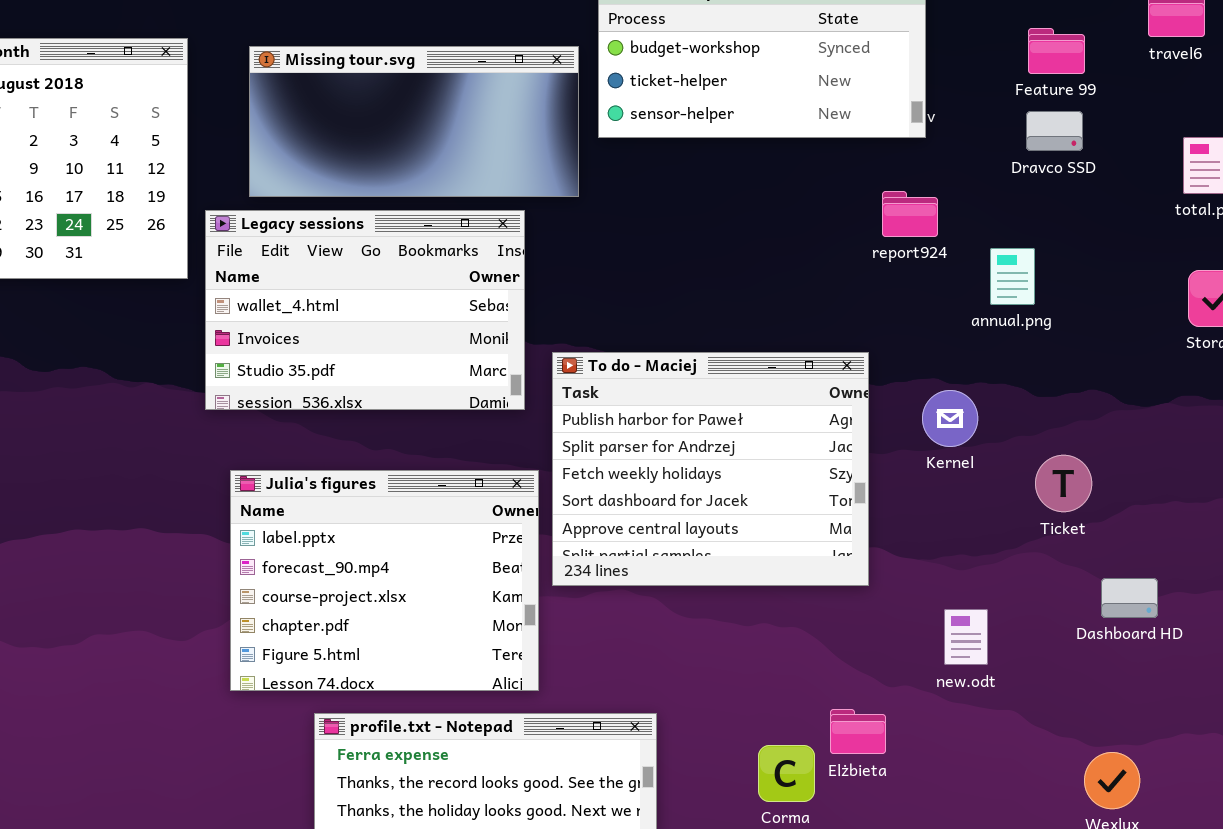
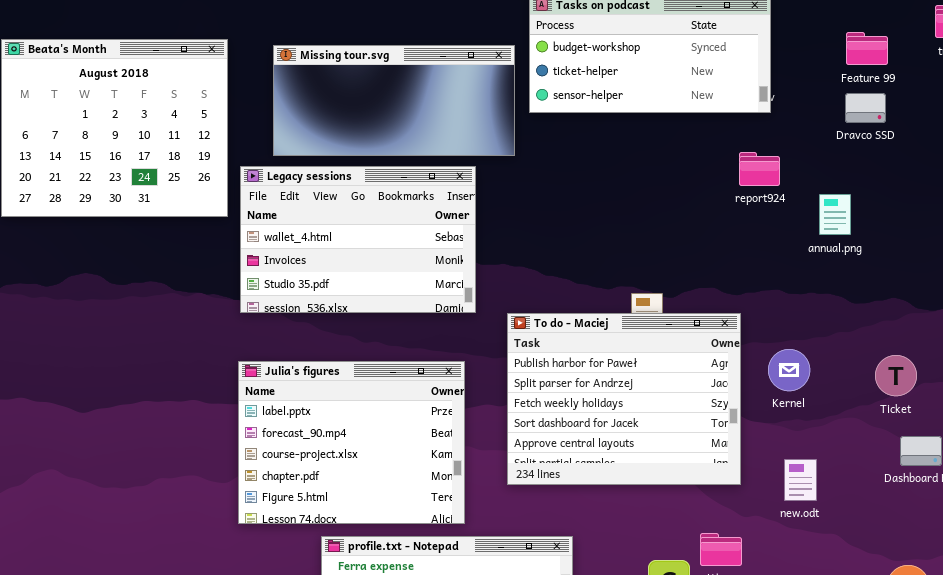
To do - Maciej: [552,352,869,586] -> [507,313,741,485], moved
Kernel: [922,390,978,447] -> [768,349,810,391], moved
Ticket: [1035,455,1092,512] -> [875,355,917,396], moved
Julia's figures: [230,470,539,691] -> [238,361,465,524], moved

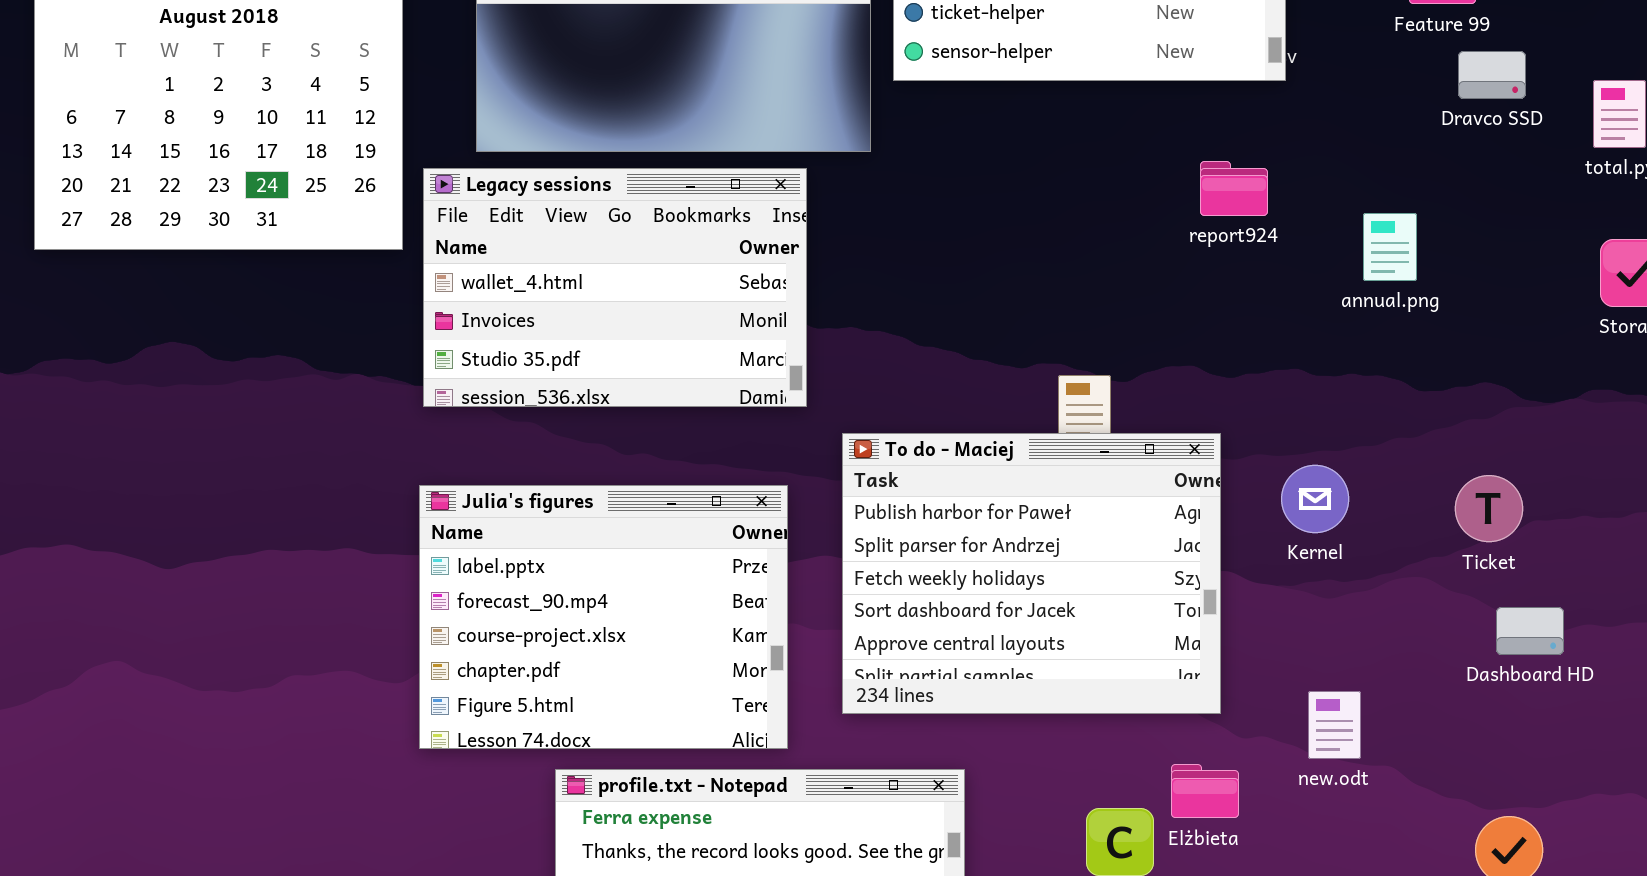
Dravco SSD: [845,93,886,123] -> [1458,51,1526,99], moved
report924: [739,152,780,186] -> [1200,161,1268,216], moved
To do - Maciej: [507,313,741,485] -> [842,433,1221,714], moved
new.odt: [784,459,817,501] -> [1308,691,1361,759], moved

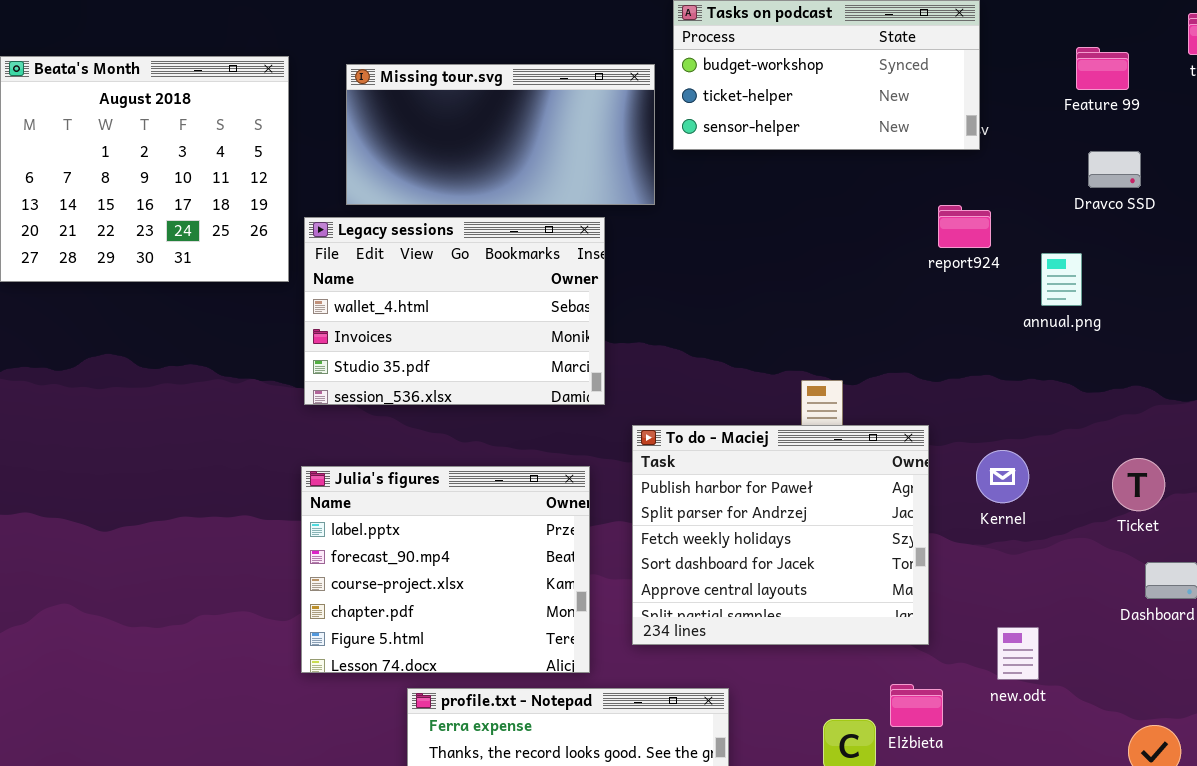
Dravco SSD: [1458,51,1526,99] -> [1088,151,1141,188], moved
report924: [1200,161,1268,216] -> [938,205,991,248], moved

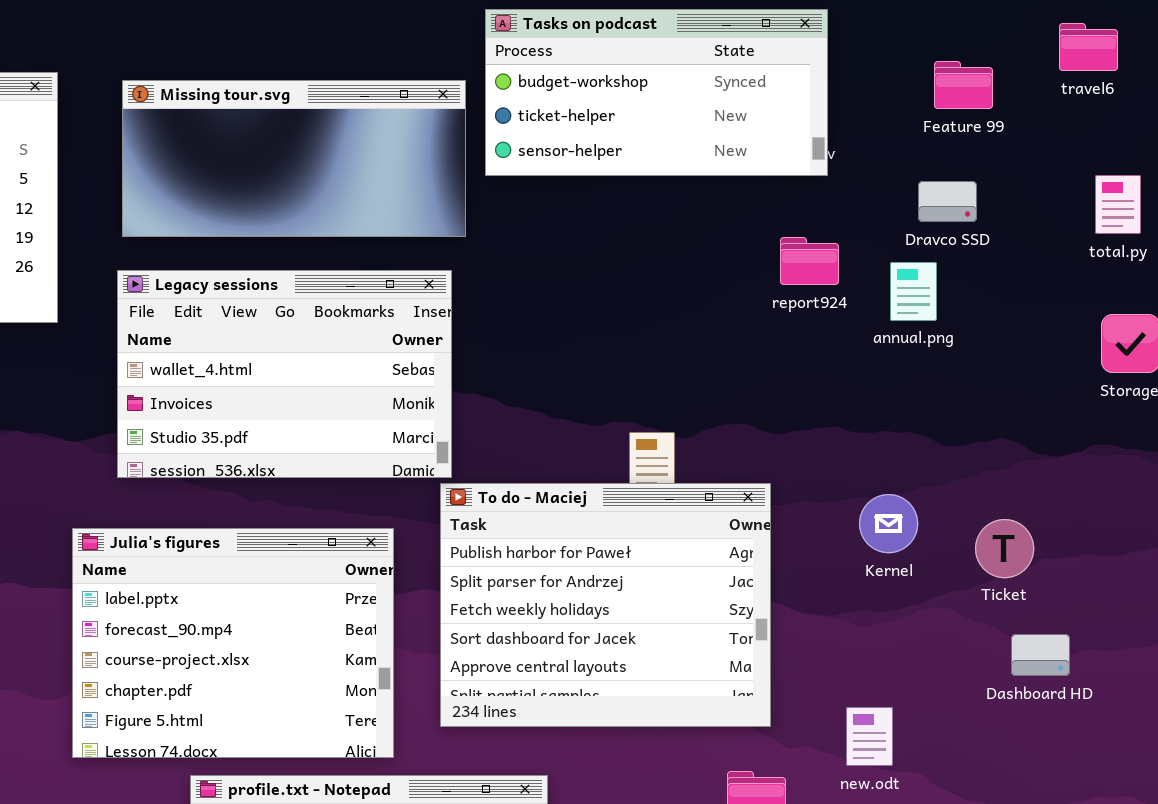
Dravco SSD: [1088,151,1141,188] -> [918,181,977,222], moved
Legacy sessions: [304,217,605,405] -> [117,270,452,478], moved
annual.png: [1041,253,1082,306] -> [890,262,937,321], moved
Kernel: [976,450,1029,503] -> [859,494,918,553], moved

